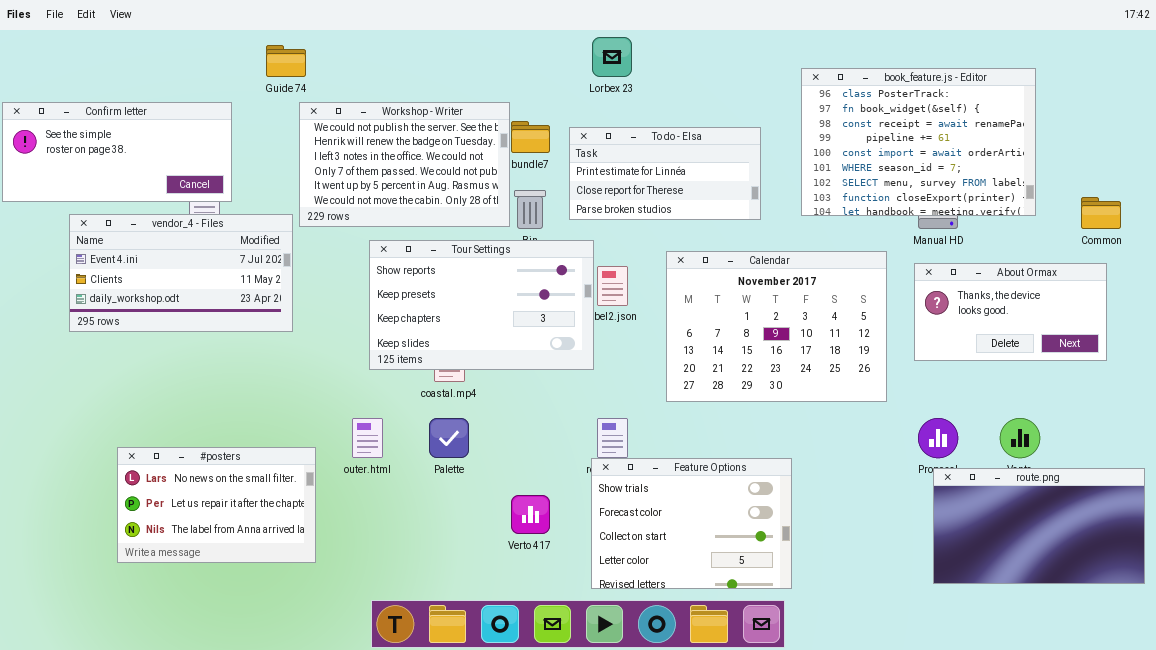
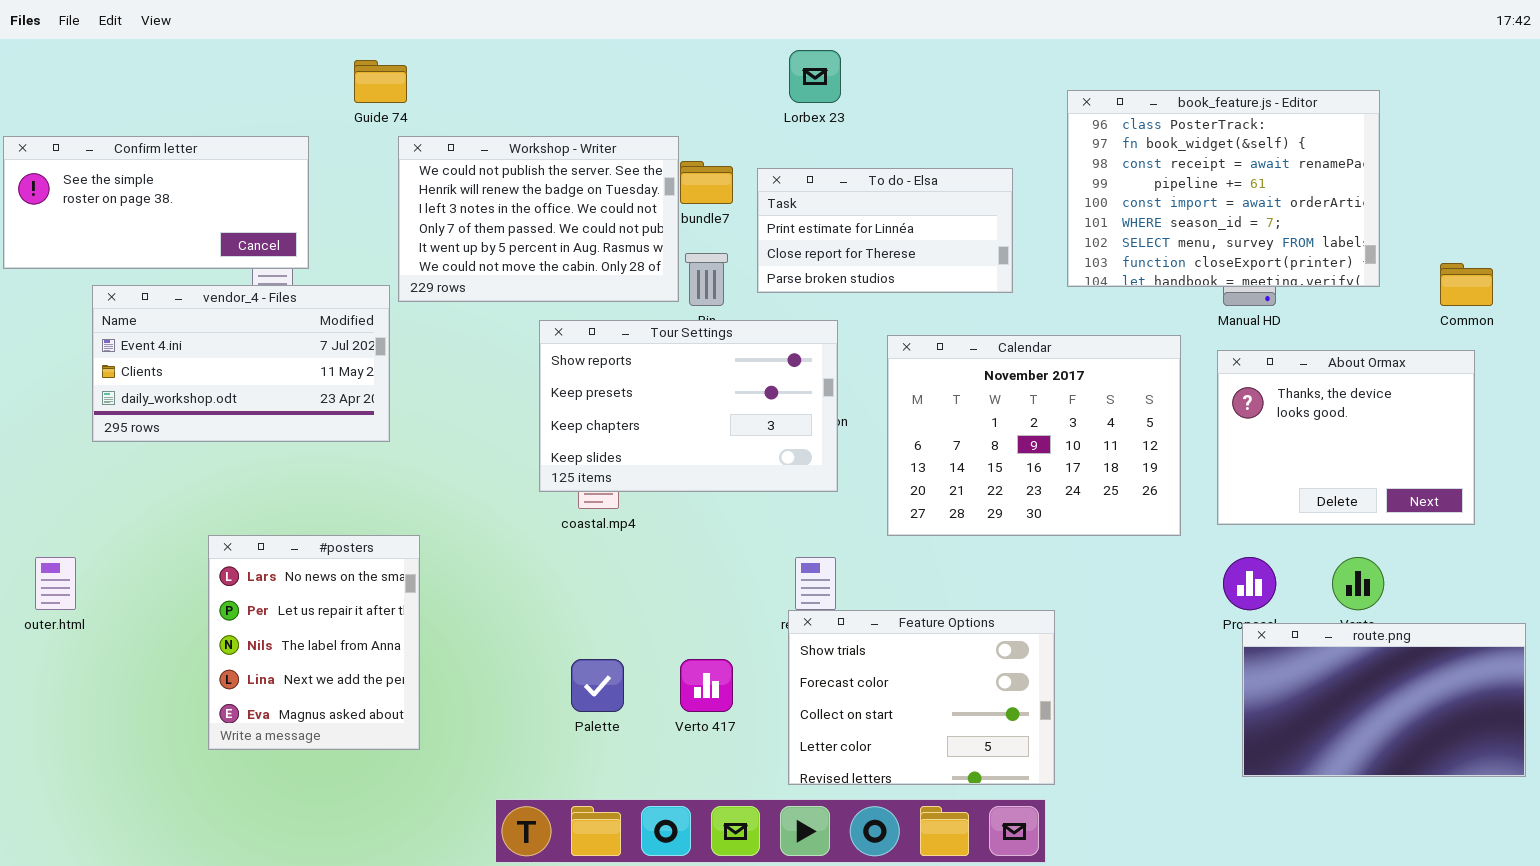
Tour Settings: [369,240,594,370] -> [539,320,838,492], moved
About Ormax: [914,263,1107,361] -> [1217,350,1475,525], resized
outer.html: [352,418,383,458] -> [35,557,76,610], moved
Palette: [429,418,469,458] -> [571,659,624,712], moved
#posters: [117,447,316,563] -> [208,535,420,750], resized

